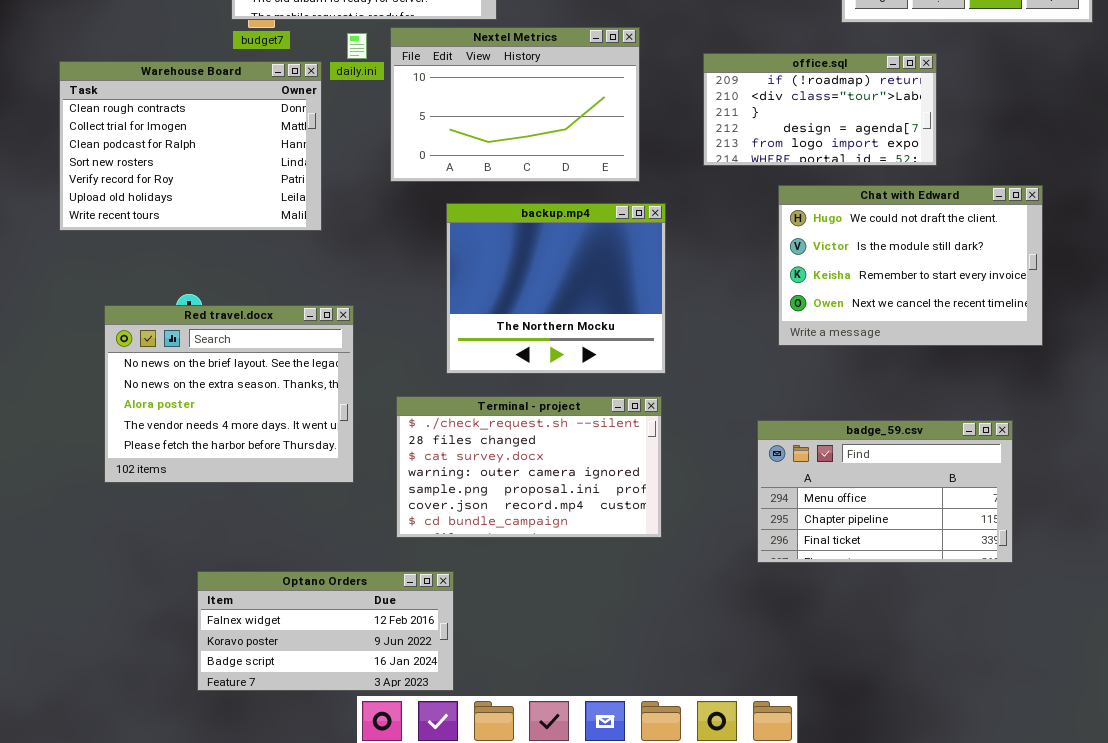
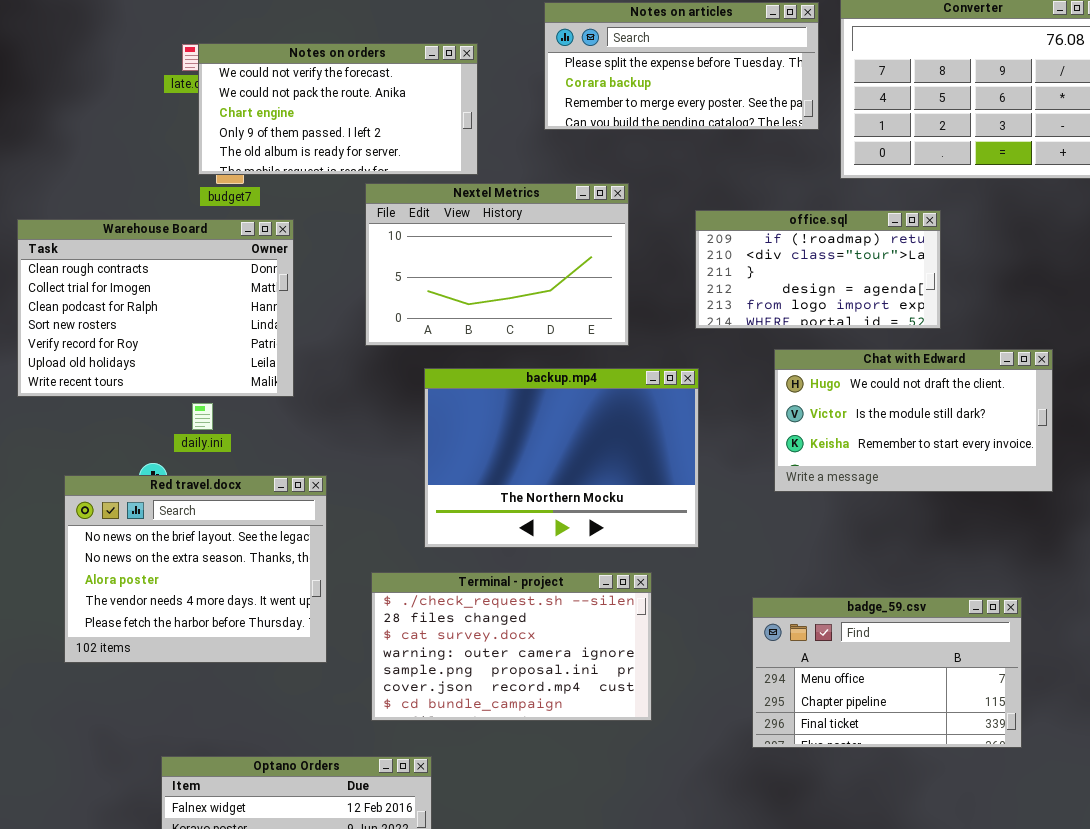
daily.ini: [347,33,367,59] -> [192,403,213,430], moved
Chat with Edward: [778,185,1043,346] -> [774,349,1053,492], resized
backup.mp4: [446,203,666,374] -> [424,368,699,548], resized

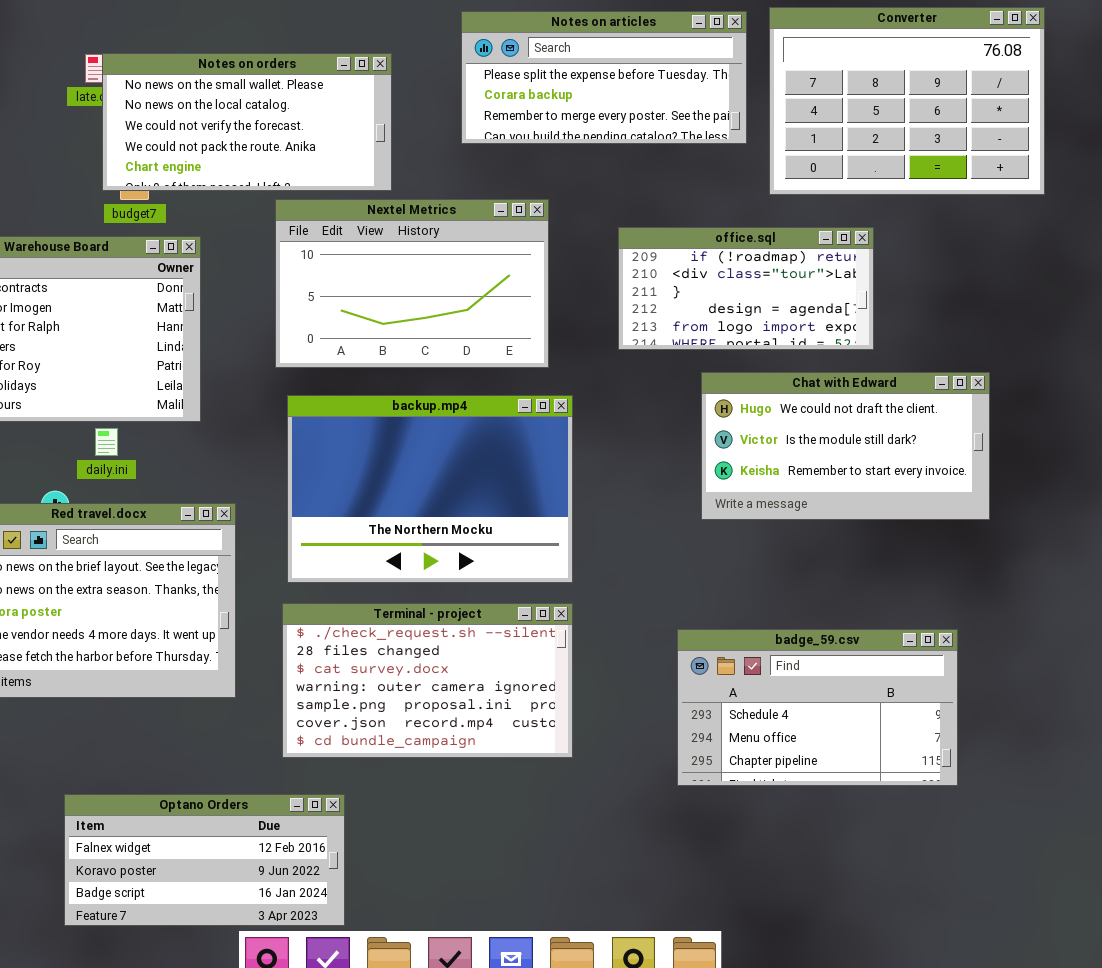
Notes on orders: [198,43,478,175] -> [102,53,392,191], scrolled up 2 rows
backup.mp4: [424,368,699,548] -> [287,395,573,583], moved
badge_59.csv: [752,597,1022,748] -> [677,629,958,786], scrolled up 1 row

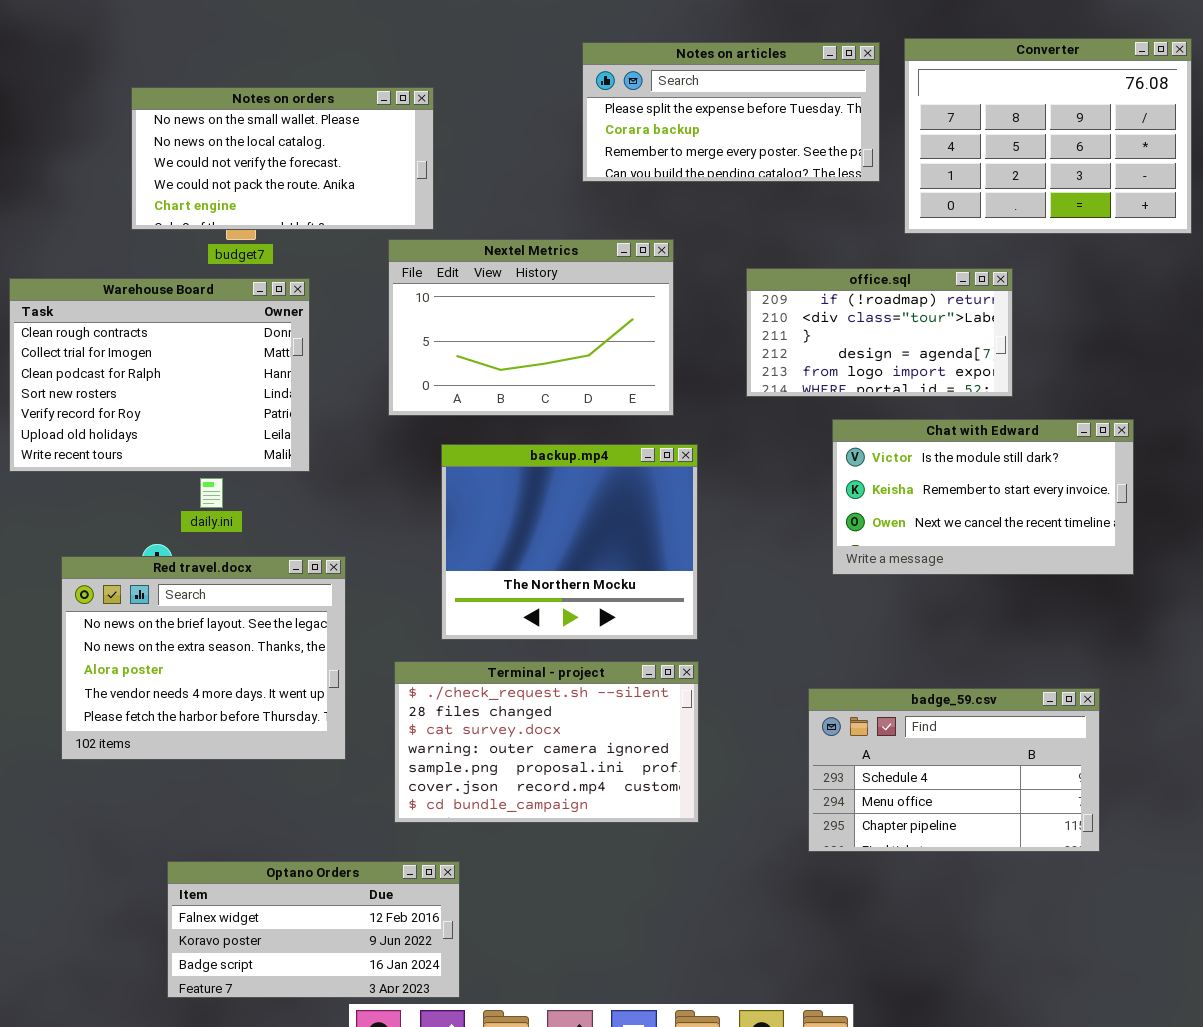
Notes on orders: [102,53,392,191] -> [131,87,434,230], moved
Chat with Edward: [701,372,990,520] -> [832,419,1134,575], scrolled down 1 row
backup.mp4: [287,395,573,583] -> [441,444,698,640], resized

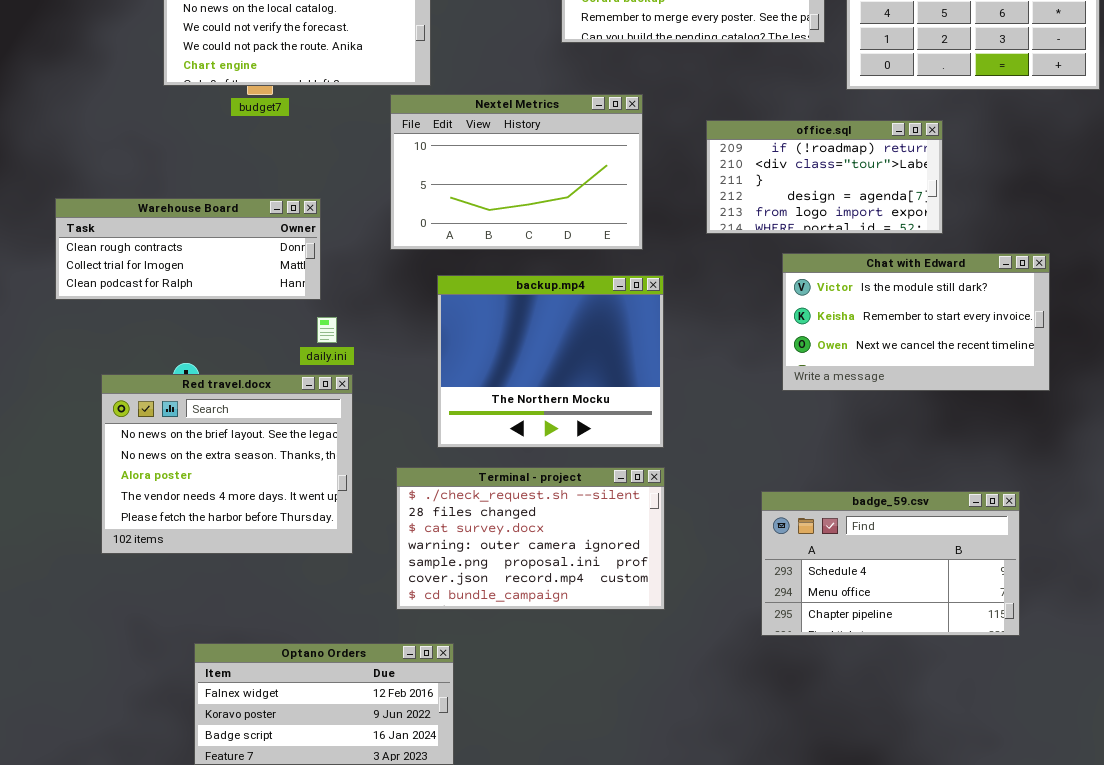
Warehouse Board: [9,278,310,472] -> [55,198,321,300], resized
daily.ini: [200,478,223,508] -> [317,317,337,343], moved

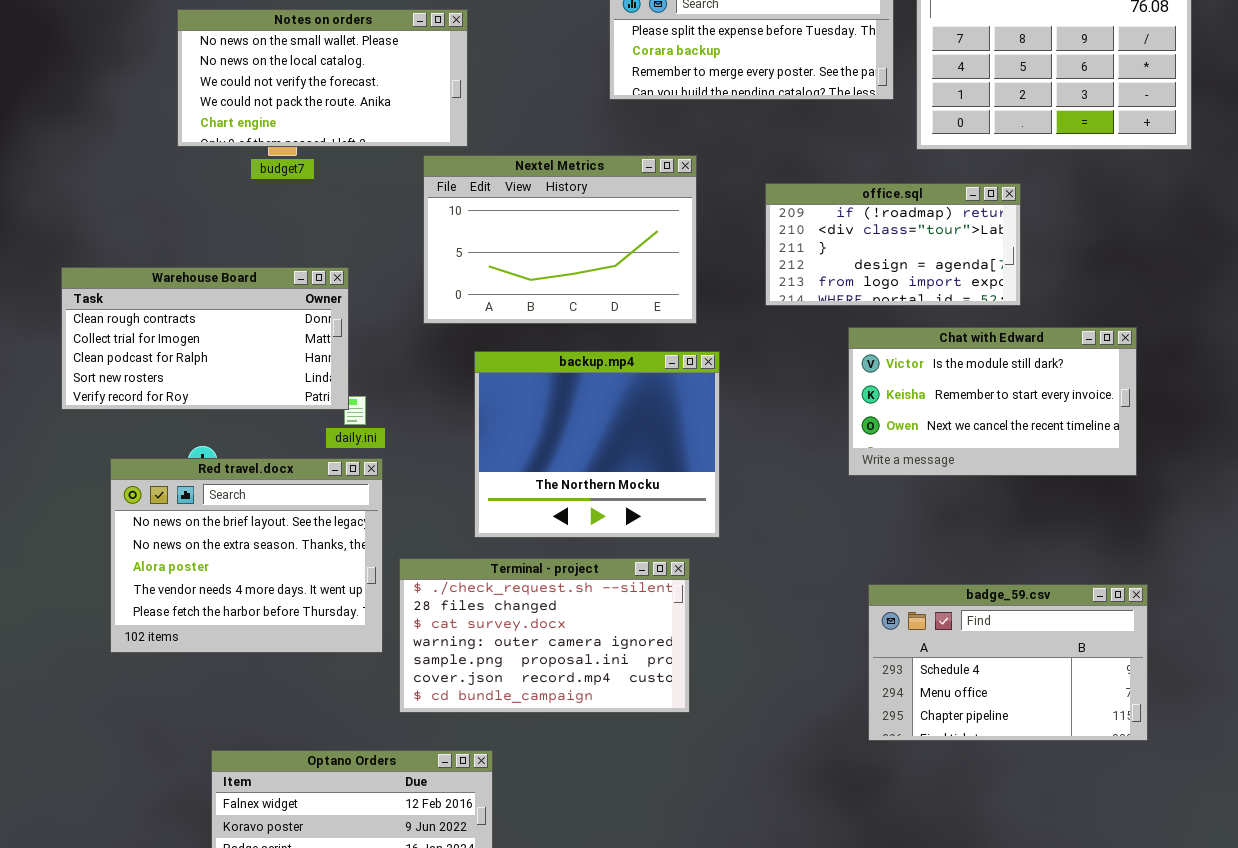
Warehouse Board: [55,198,321,300] -> [61,267,349,410], resized
Terminal - project: [396,467,665,610] -> [399,558,690,713], moved
badge_59.csv: [761,491,1020,636] -> [868,584,1148,741], moved

